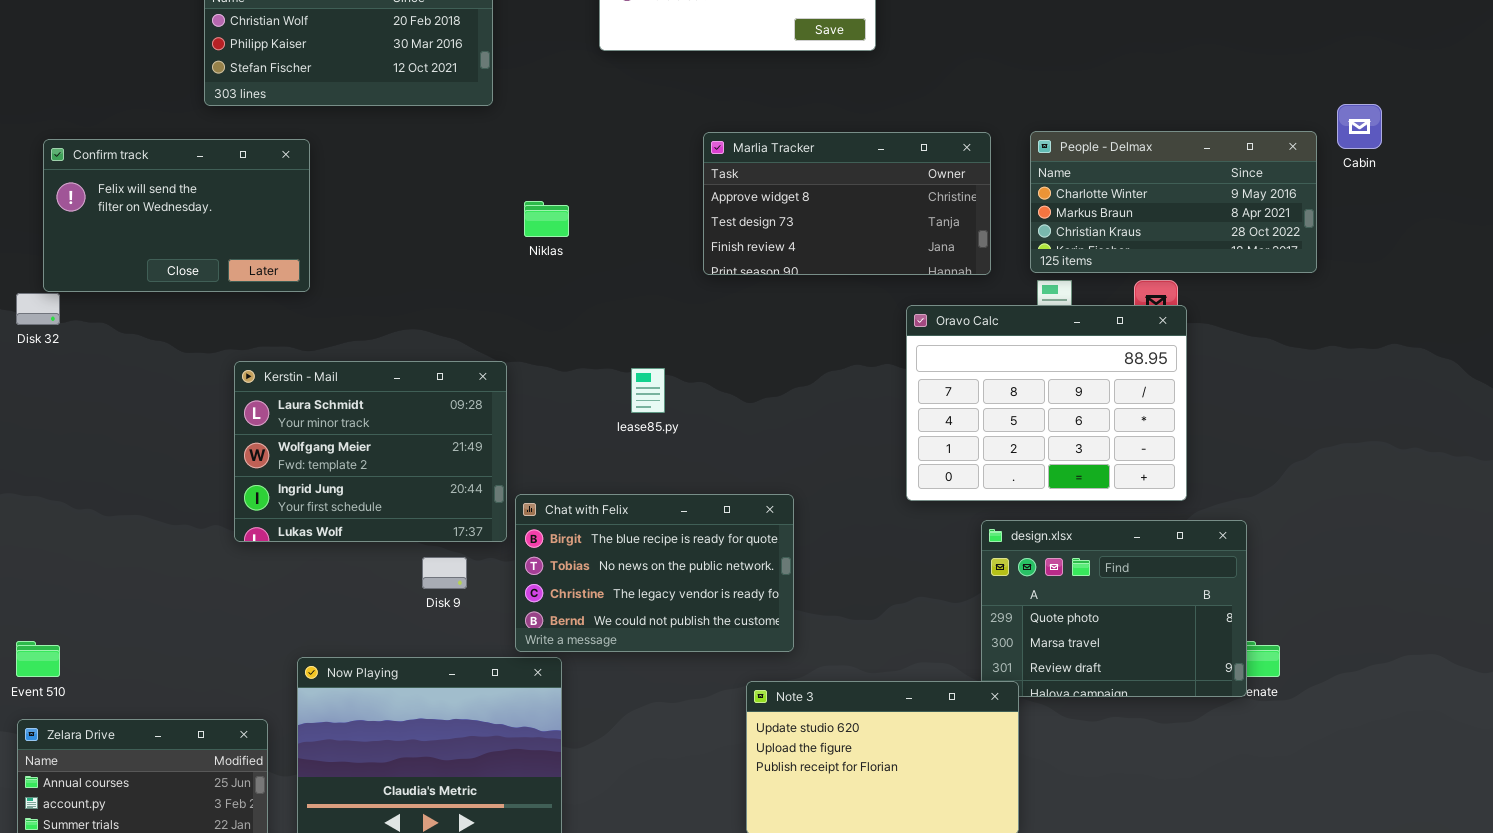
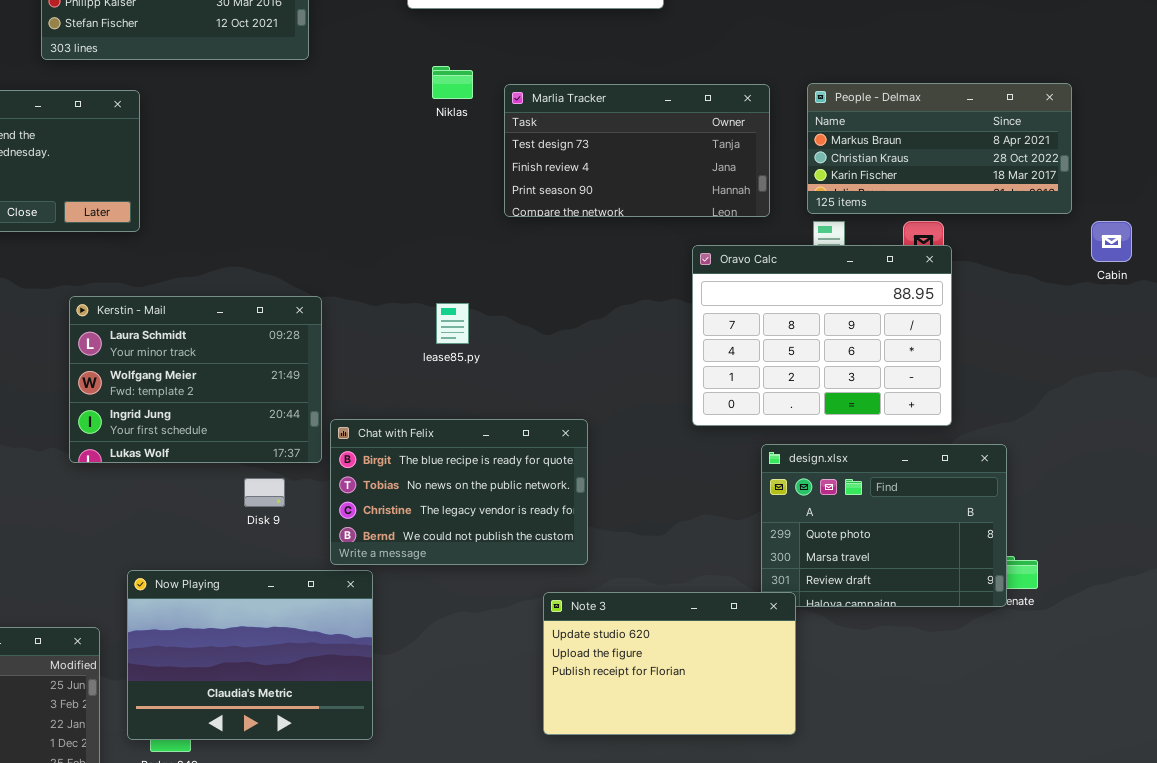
Cabin: [1337,104,1382,149] -> [1091,221,1132,262], moved
People - Delmax: [1030,131,1317,273] -> [807,83,1072,214], scrolled down 1 row
Marlia Tracker: [703,132,991,275] -> [504,84,770,217], scrolled down 1 row
Niklas: [524,201,569,237] -> [432,66,473,99], moved

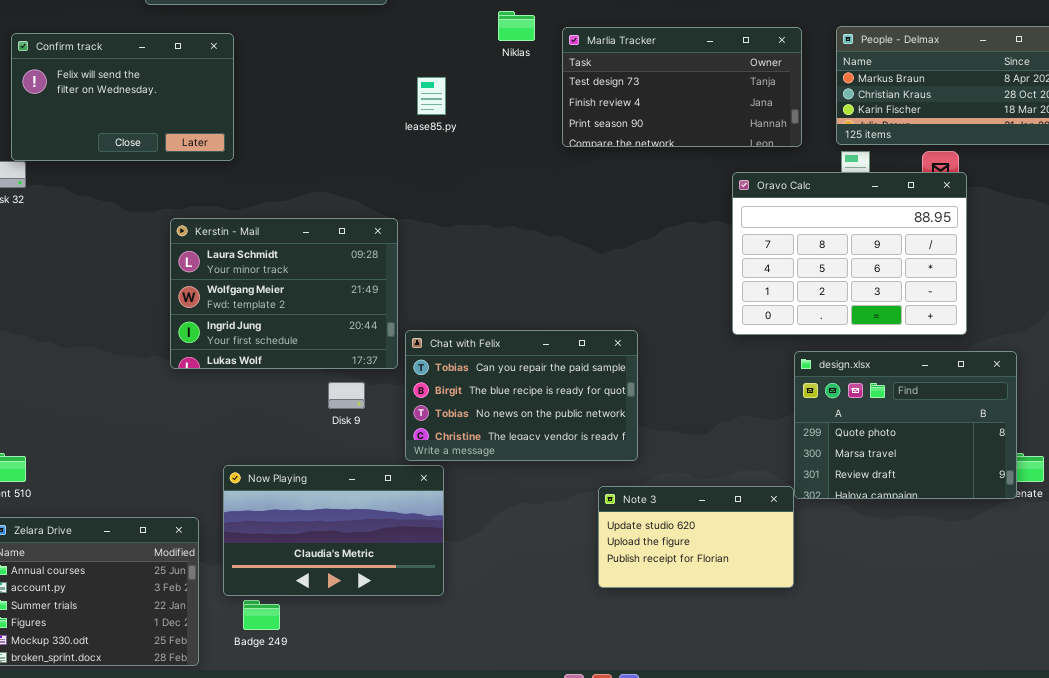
lease85.py: [436,303,469,344] -> [417,77,446,115], moved
Chat with Felix: [330,419,588,565] -> [405,330,638,461], scrolled up 1 row
Now Playing: [127,570,373,740] -> [223,465,444,596], resized
Note 3: [543,592,796,735] -> [598,486,794,588], resized

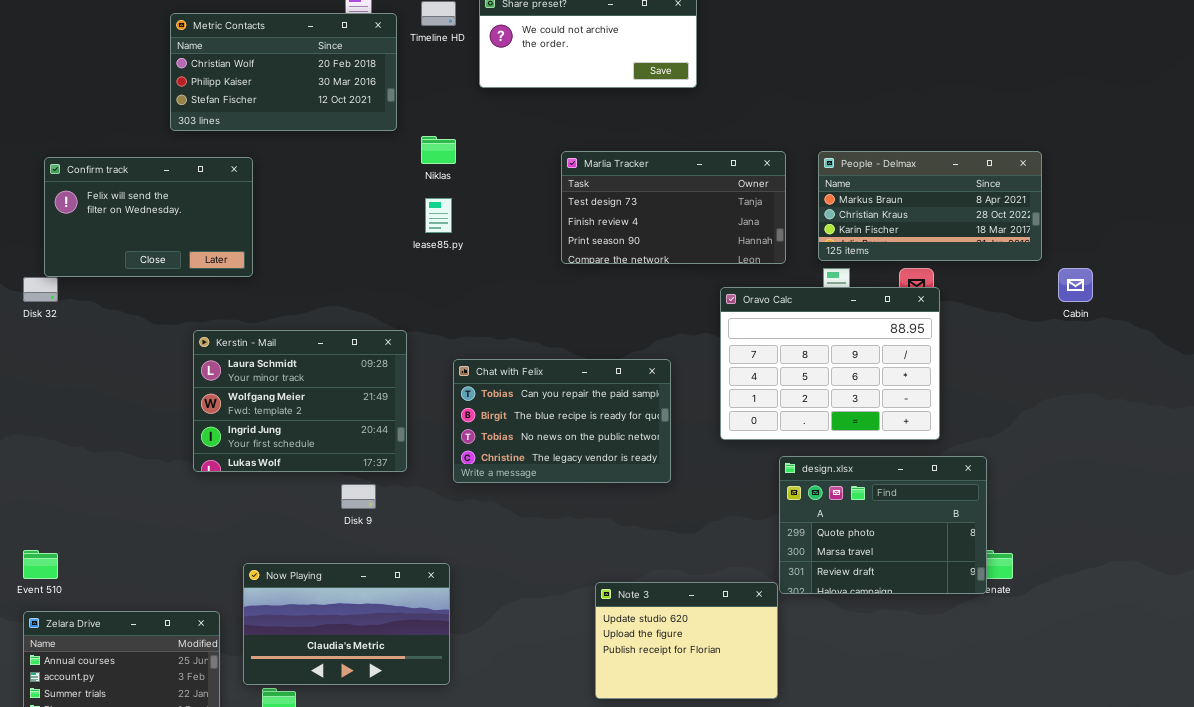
Niklas: [498,11,535,41] -> [421,136,456,164], moved
Chat with Felix: [405,330,638,461] -> [453,359,671,483], moved
Note 3: [598,486,794,588] -> [595,582,778,699], resized

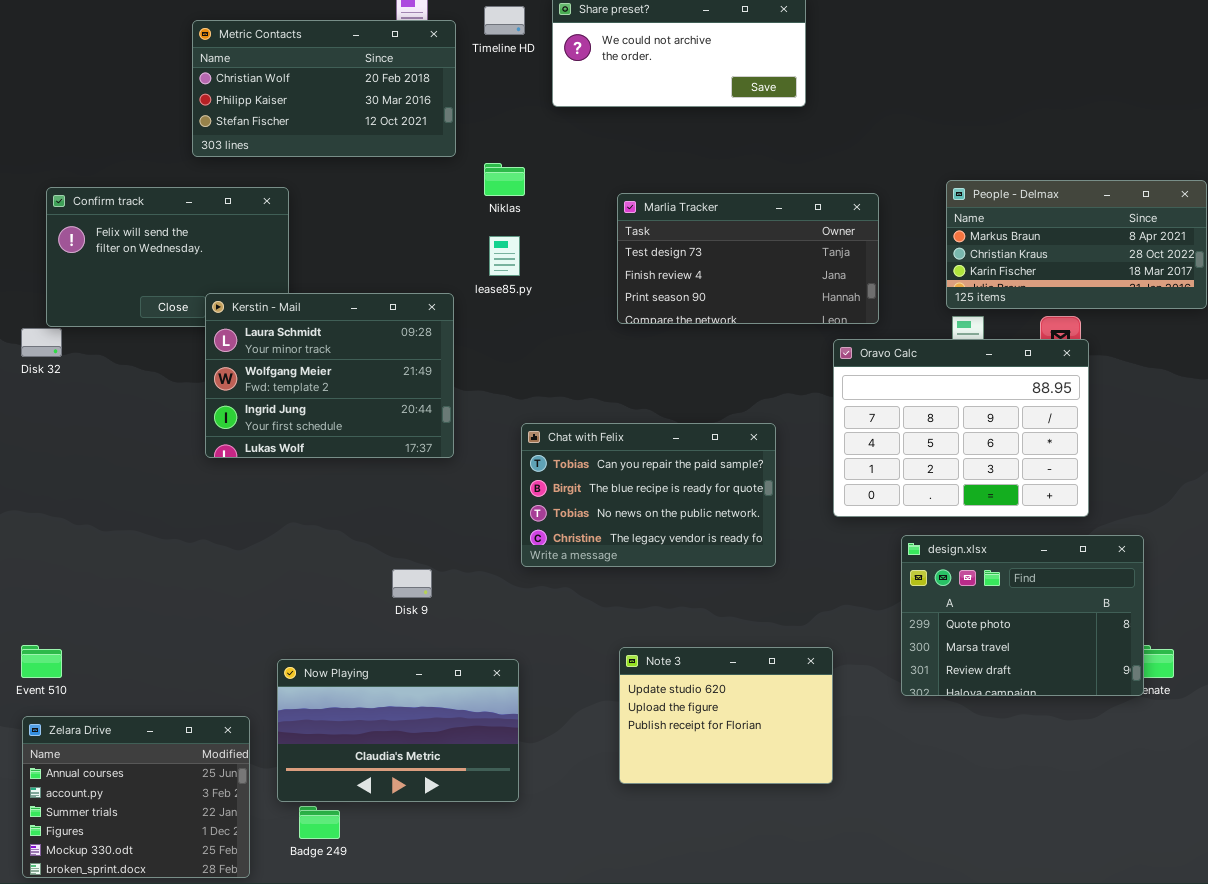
Marlia Tracker: [561,151,786,264] -> [617,193,879,324], moved
Kerstin - Mail: [193,330,407,472] -> [205,293,454,458], moved
Note 3: [595,582,778,699] -> [619,647,833,784], moved

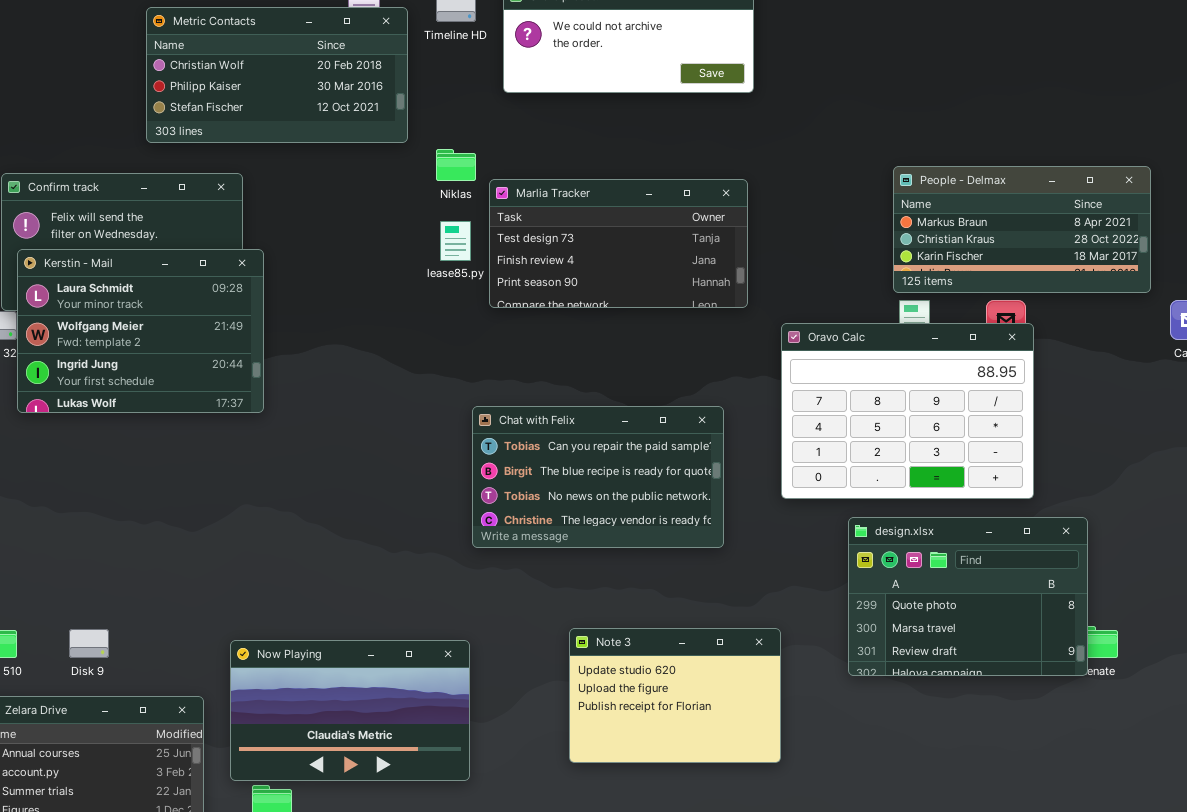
Marlia Tracker: [617,193,879,324] -> [489,179,748,308], moved
Kerstin - Mail: [205,293,454,458] -> [17,249,264,413], moved
Disk 9: [392,569,432,598] -> [69,629,109,658], moved

